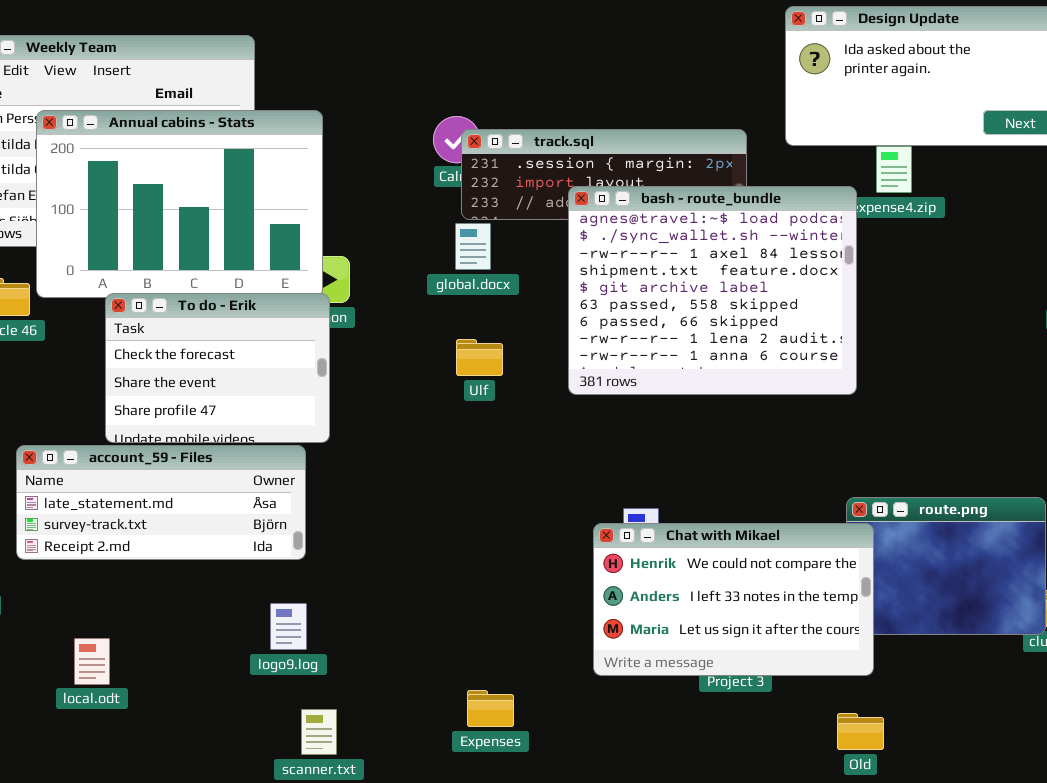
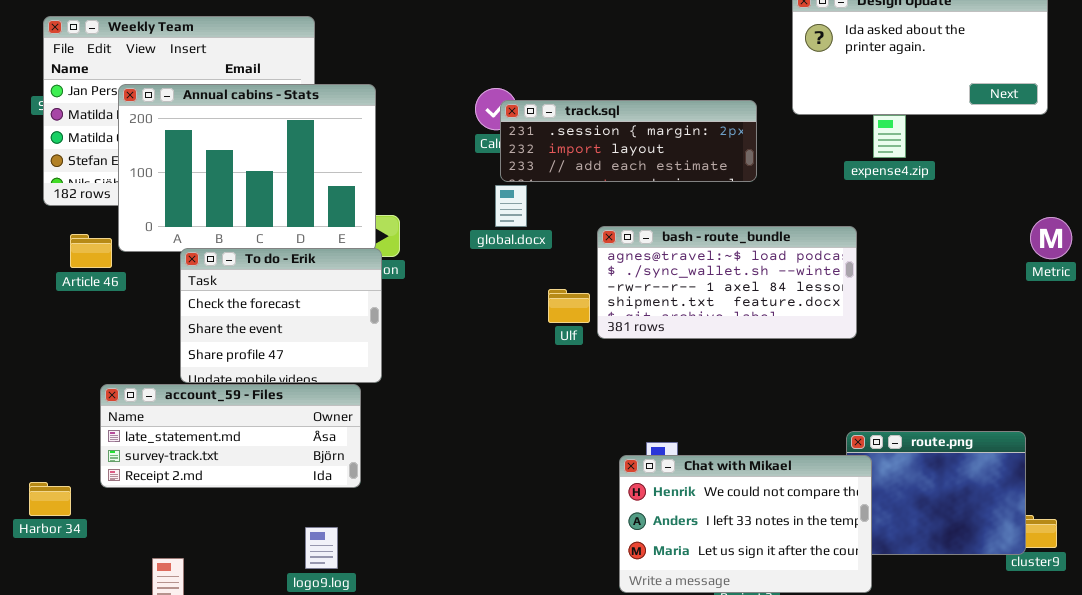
bash - route_bundle: [568,186,857,395] -> [597,226,857,339], resized
Ulf: [456,339,503,376] -> [548,289,590,323], moved
logo9.log: [270,603,307,650] -> [305,527,338,569], moved

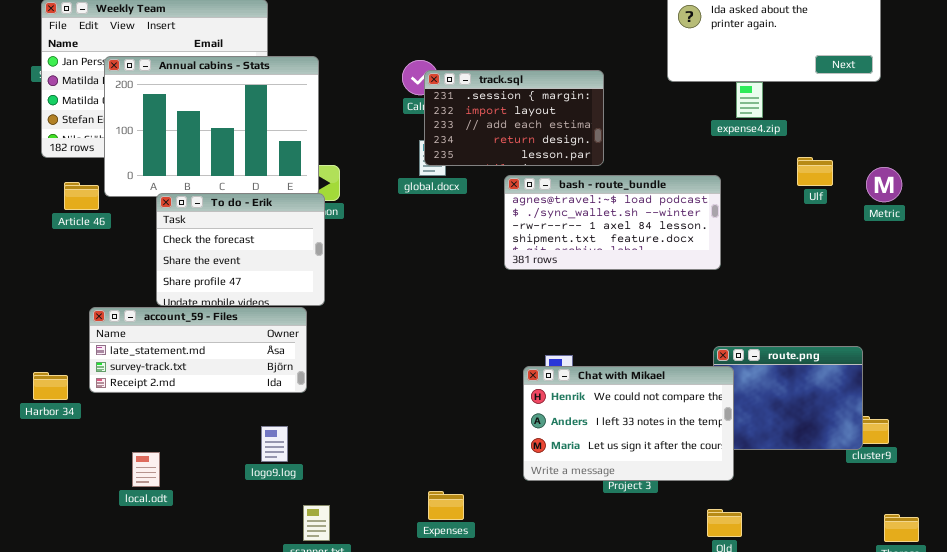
track.sql: [500,100,757,182] -> [424,70,604,166], resized
Ulf: [548,289,590,323] -> [797,157,833,186], moved
Harbor 34: [29,482,71,516] -> [33,372,68,400], moved

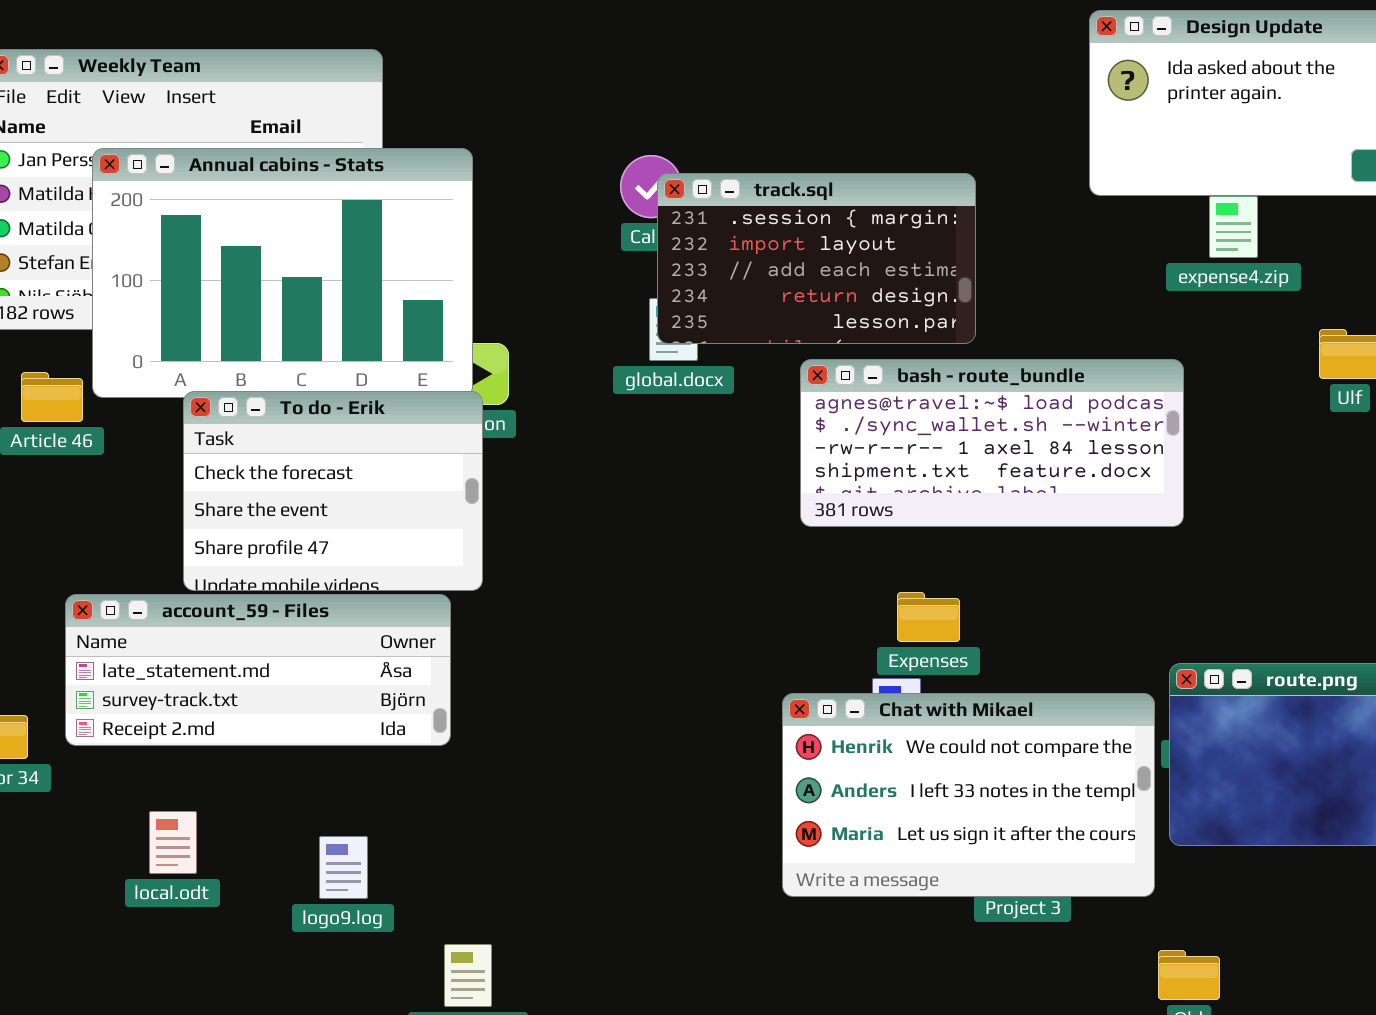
Chat with Mikael: [523,366,734,481] -> [782,693,1155,897], moved
logo9.log: [261,426,288,462] -> [319,836,368,899], moved
local.odt: [132,452,160,487] -> [149,811,197,874], moved
Expenses: [428,491,464,520] -> [897,592,960,642], moved

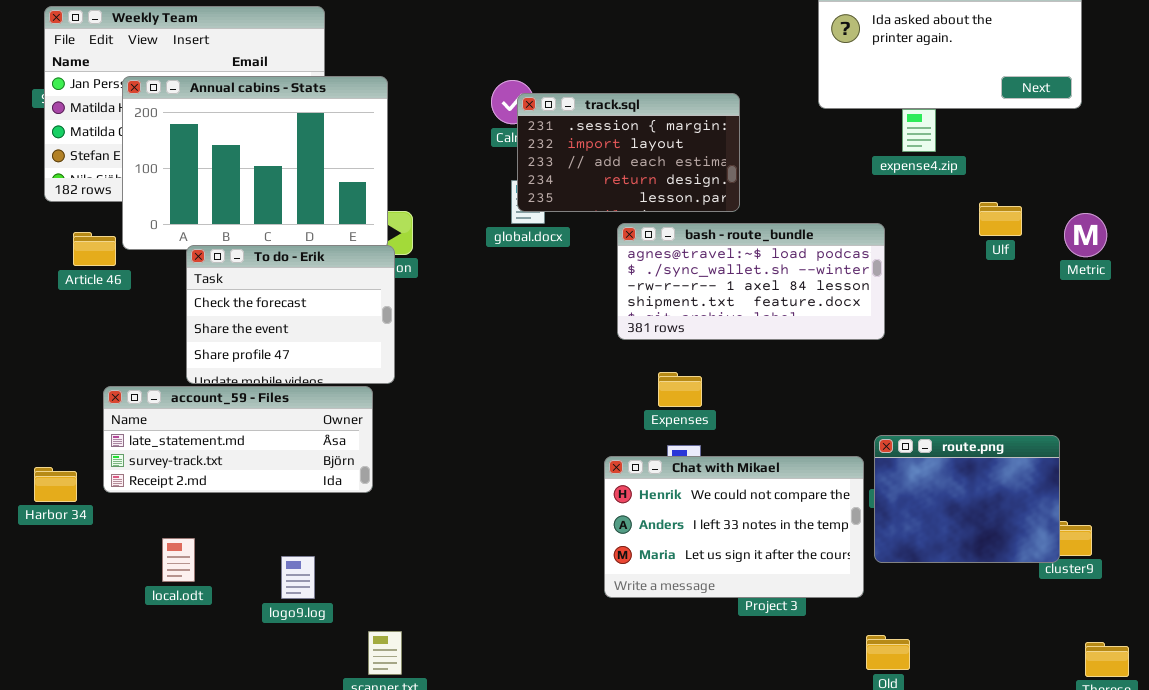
Expenses: [897,592,960,642] -> [658,372,702,407], moved

